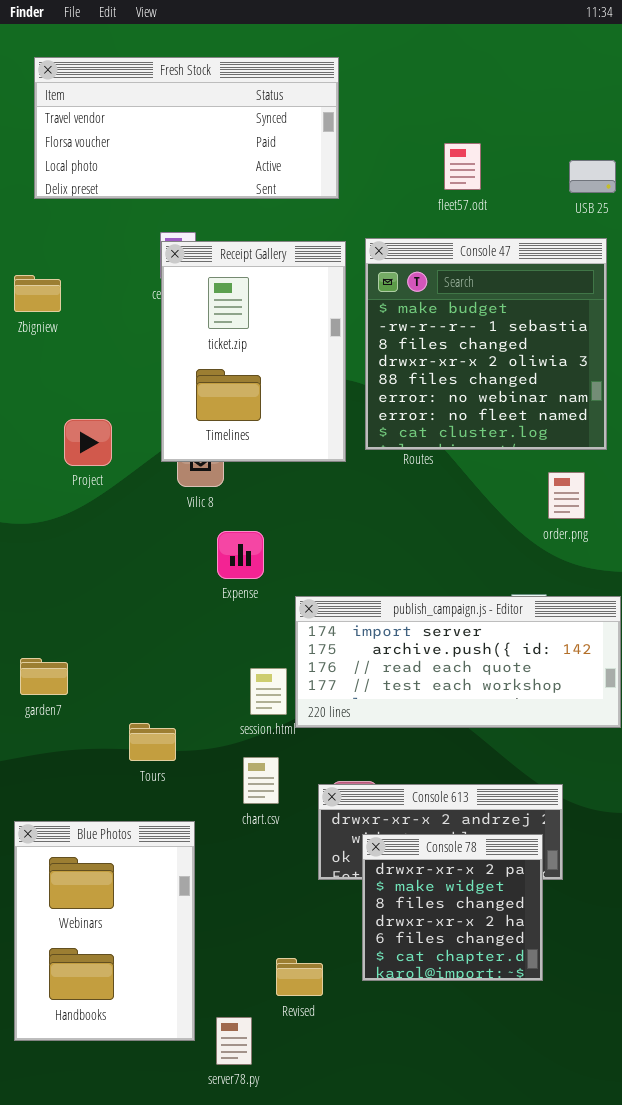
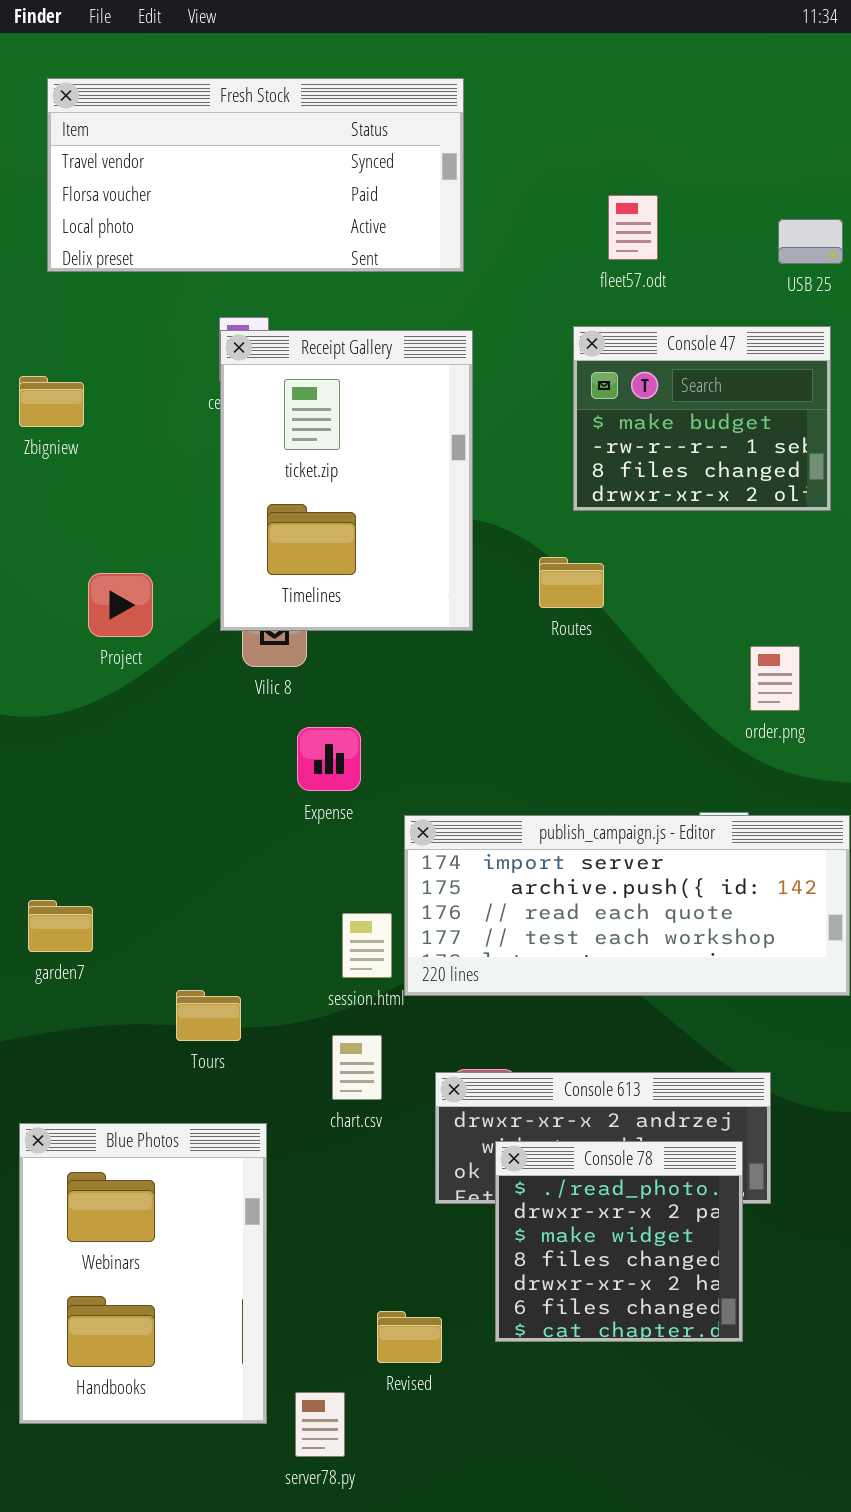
Console 47: [365,238,607,450] -> [573,326,831,511], resized
Console 78: [362,834,543,981] -> [495,1141,743,1342], scrolled up 1 row

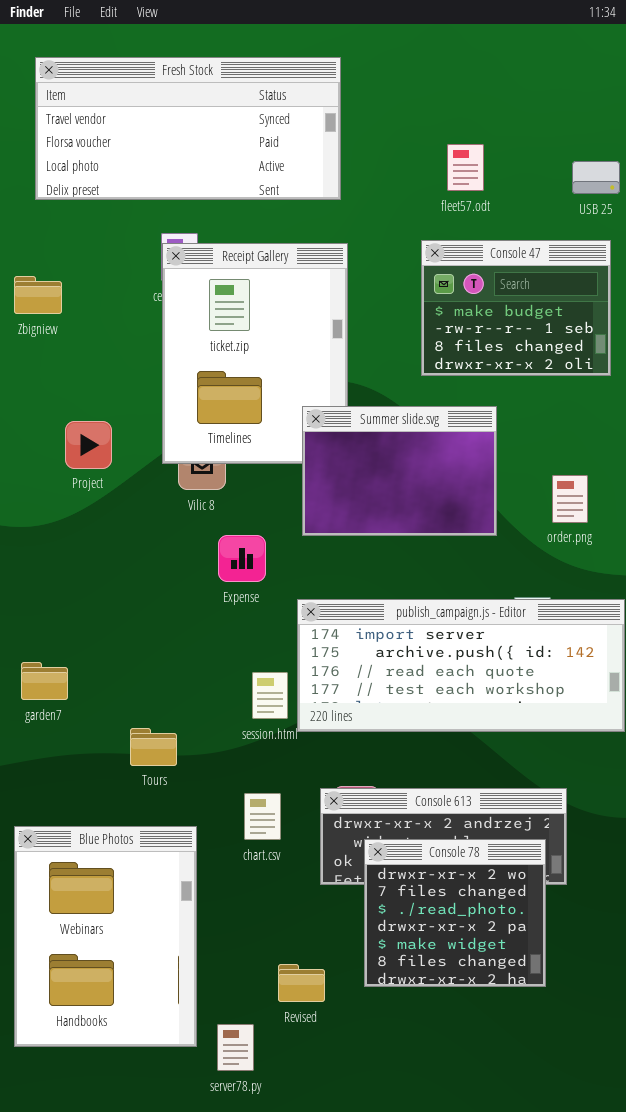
Summer slide.svg: none -> [302,406,497,536], opened
chart.csv: [332,1035,382,1100] -> [244,793,281,840], moved
Console 78: [495,1141,743,1342] -> [364,839,546,987], scrolled up 2 rows

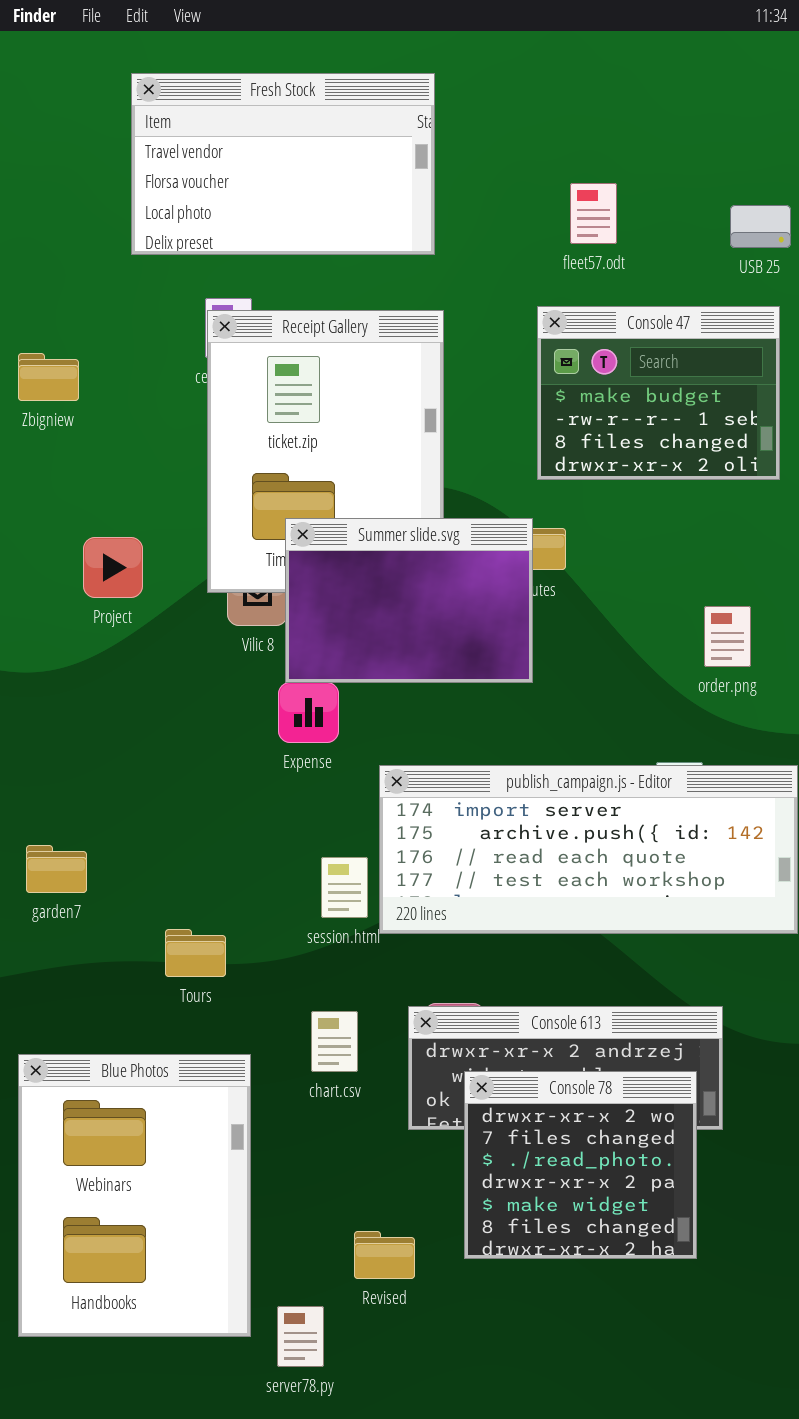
Fresh Stock: [35,57,341,200] -> [131,73,435,255], resized
Summer slide.svg: [302,406,497,536] -> [285,518,533,683], moved

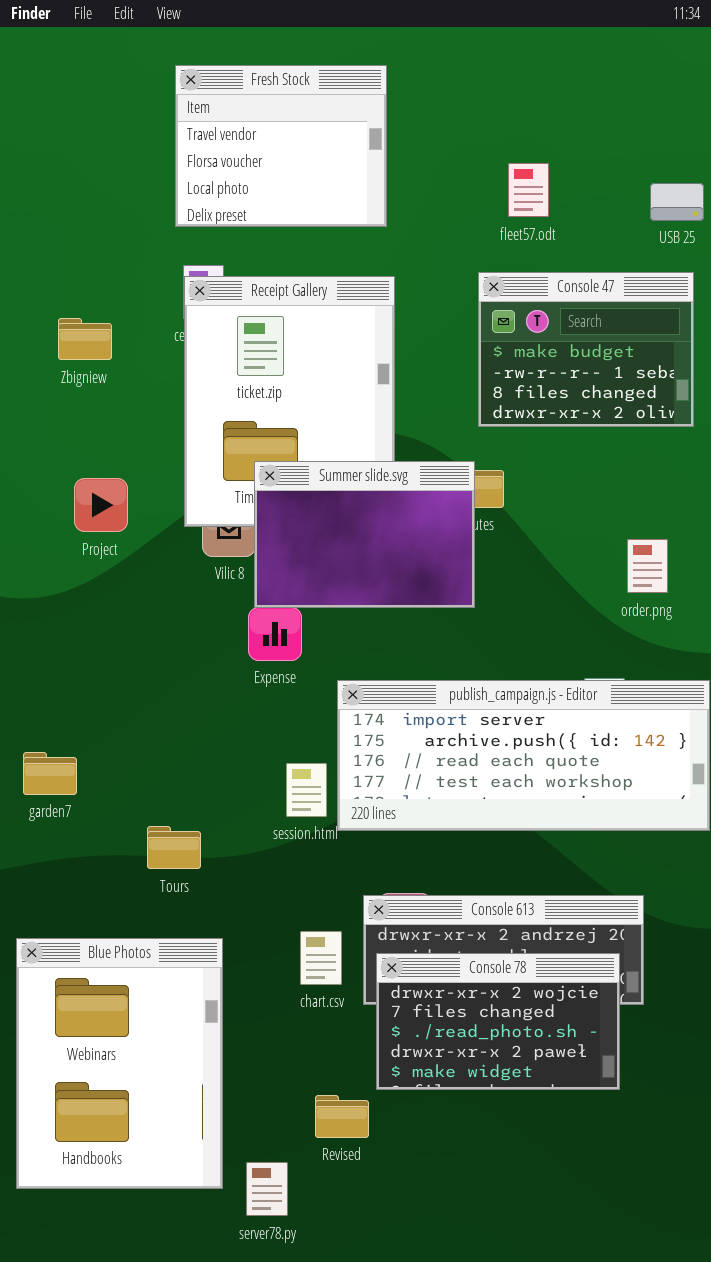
Fresh Stock: [131,73,435,255] -> [175,65,387,227], resized
Zbigniew: [18,353,79,401] -> [58,318,112,360], moved
chart.csv: [311,1011,358,1072] -> [300,931,342,985], moved
Console 78: [464,1071,697,1259] -> [376,953,620,1090], resized

